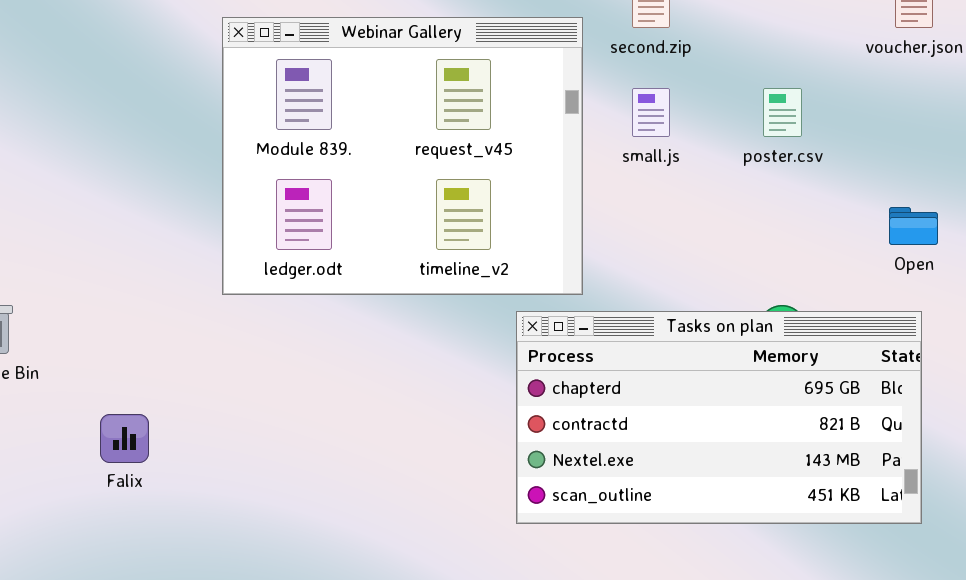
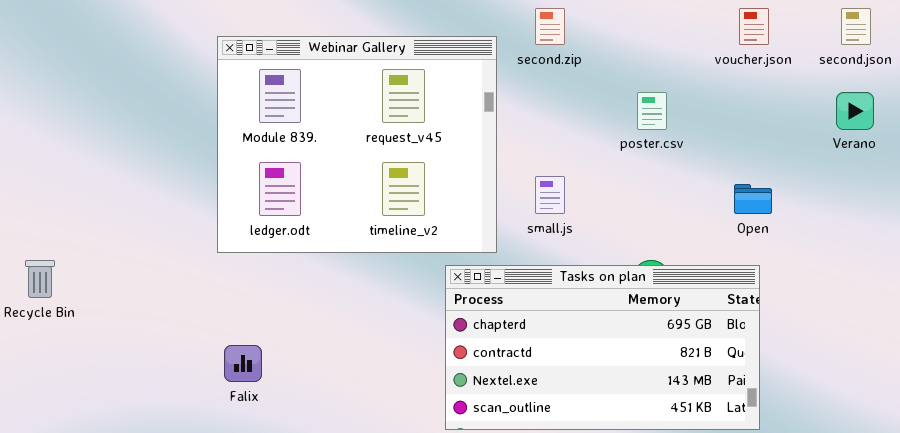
small.js: [632,88,670,137] -> [535,176,565,214], moved
Falix: [100,414,149,463] -> [224,345,262,382], moved

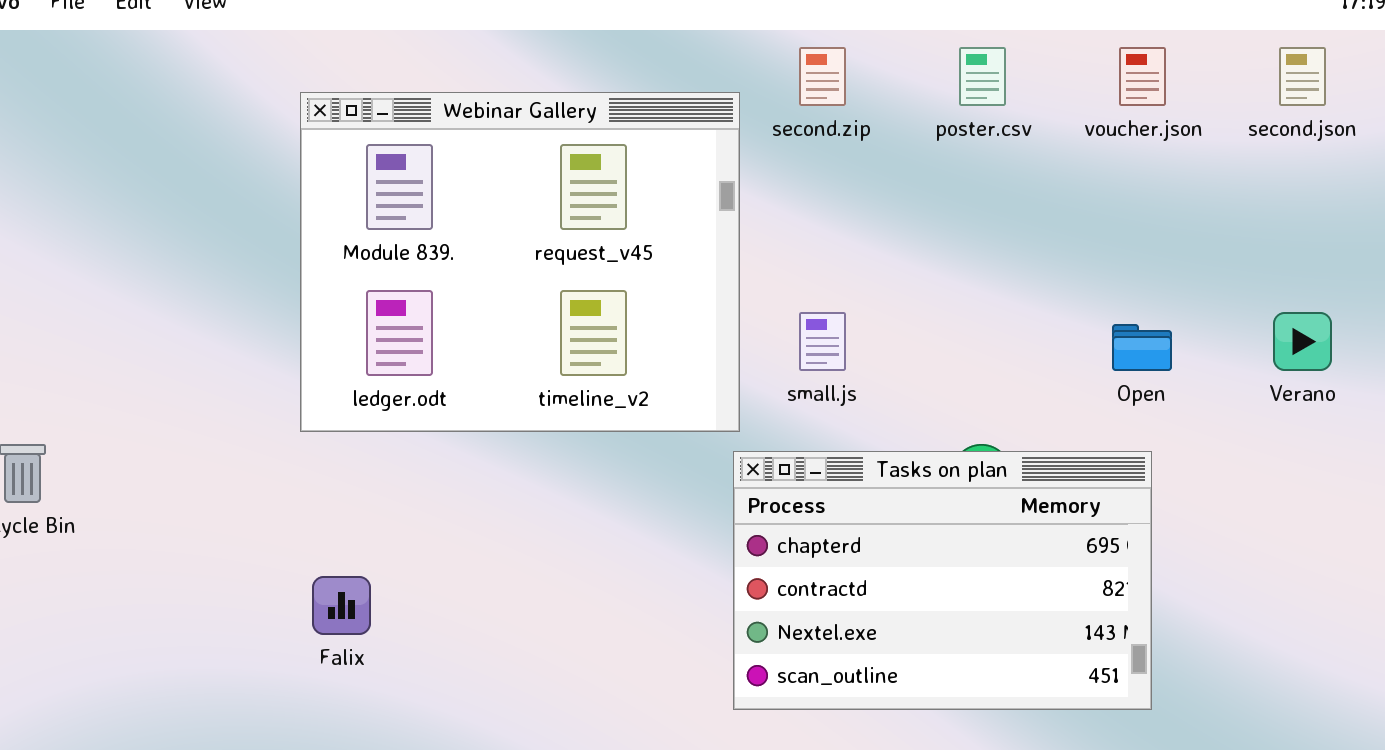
poster.csv: [637,92,667,130] -> [959,47,1006,106], moved
Verano: [836,92,874,130] -> [1273,312,1332,371], moved
Tasks on plan: [445,265,760,430] -> [733,451,1152,710], resized

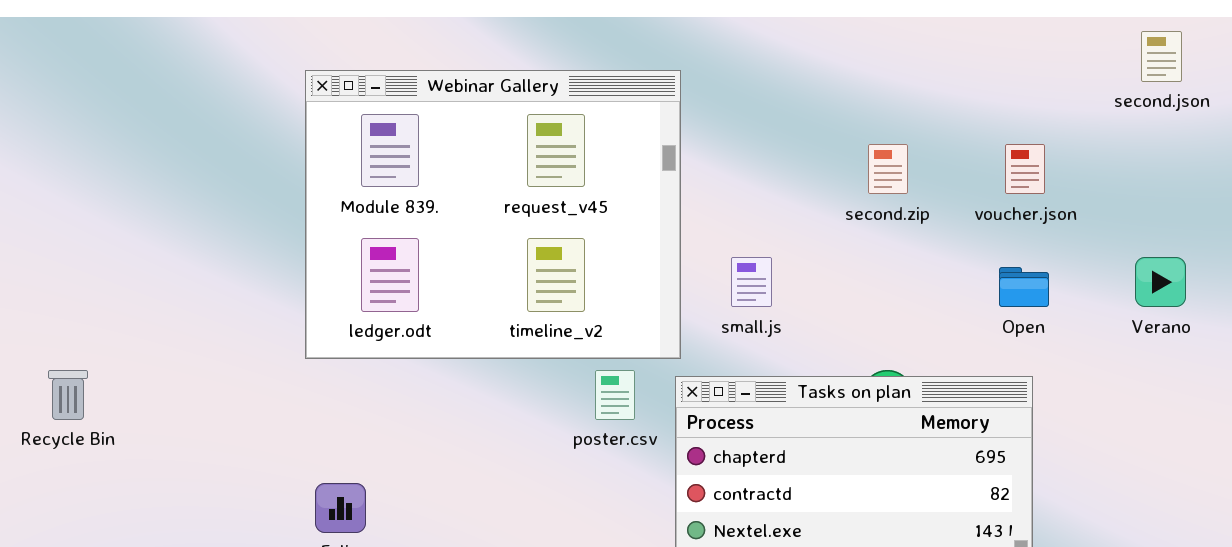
second.zip: [799,47,846,106] -> [868,144,908,194], moved
poster.csv: [959,47,1006,106] -> [595,370,635,420], moved
voucher.json: [1119,47,1166,106] -> [1005,144,1045,194], moved

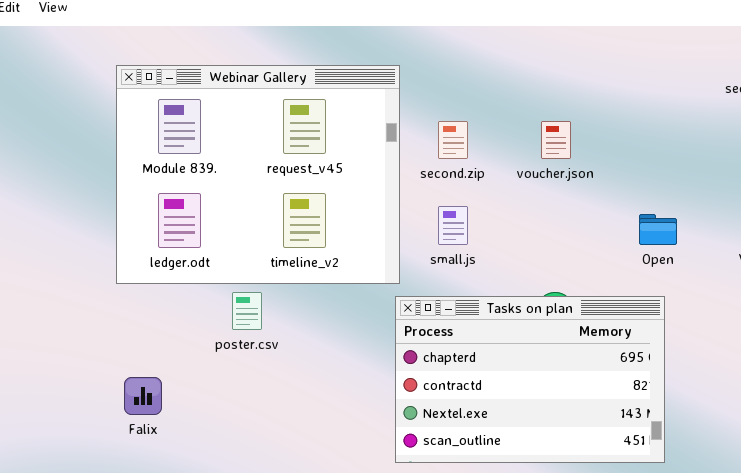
second.zip: [868,144,908,194] -> [438,121,468,159], moved
voucher.json: [1005,144,1045,194] -> [541,121,571,159], moved
poster.csv: [595,370,635,420] -> [232,292,262,330], moved

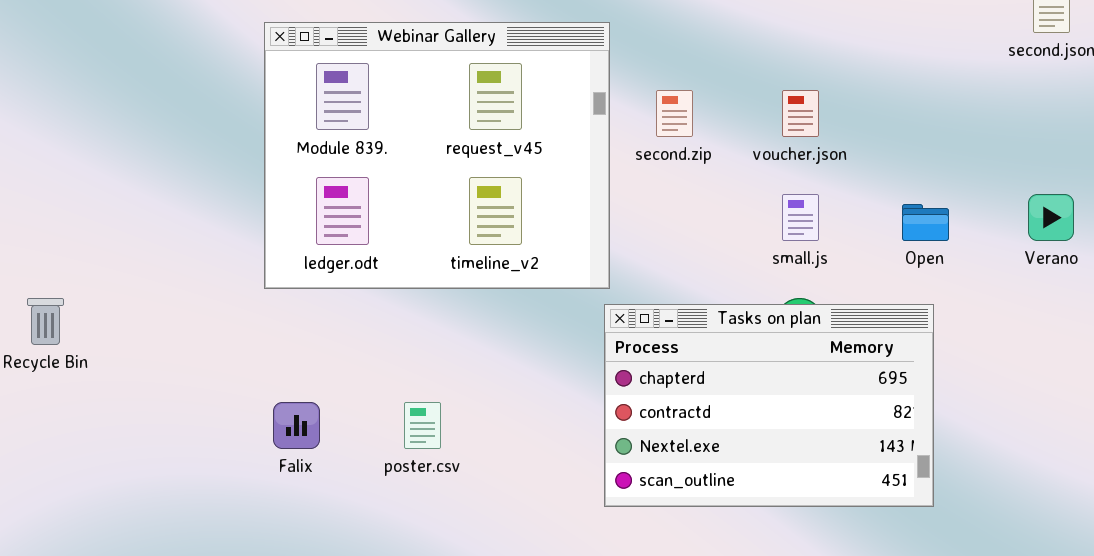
small.js: [438,206,468,245] -> [782,194,819,241], moved
poster.csv: [232,292,262,330] -> [404,402,441,449], moved

